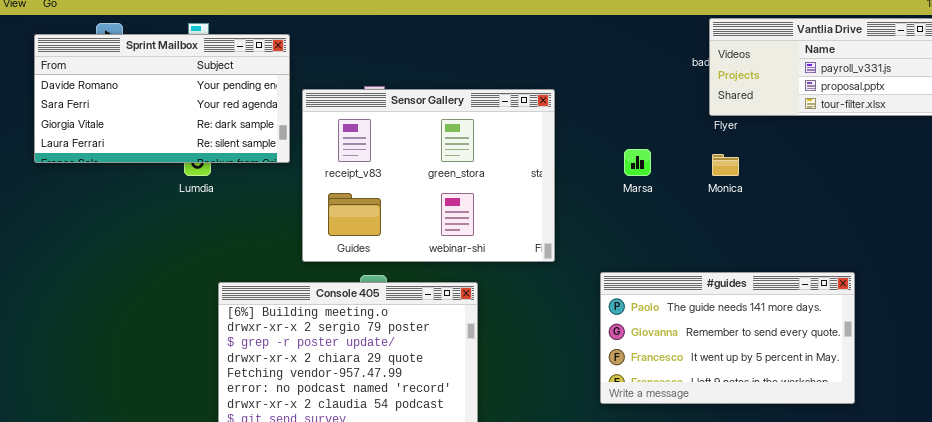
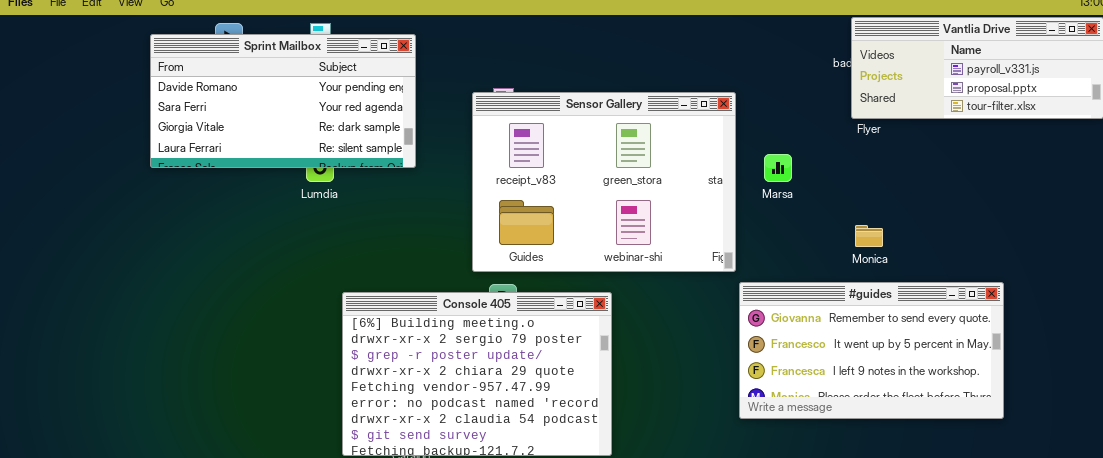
Sensor Gallery: [302,89,555,262] -> [472,92,736,272], moved
Monica: [712,154,739,176] -> [855,225,883,247], moved
#guides: [600,272,855,404] -> [739,282,1004,419], scrolled down 1 row

